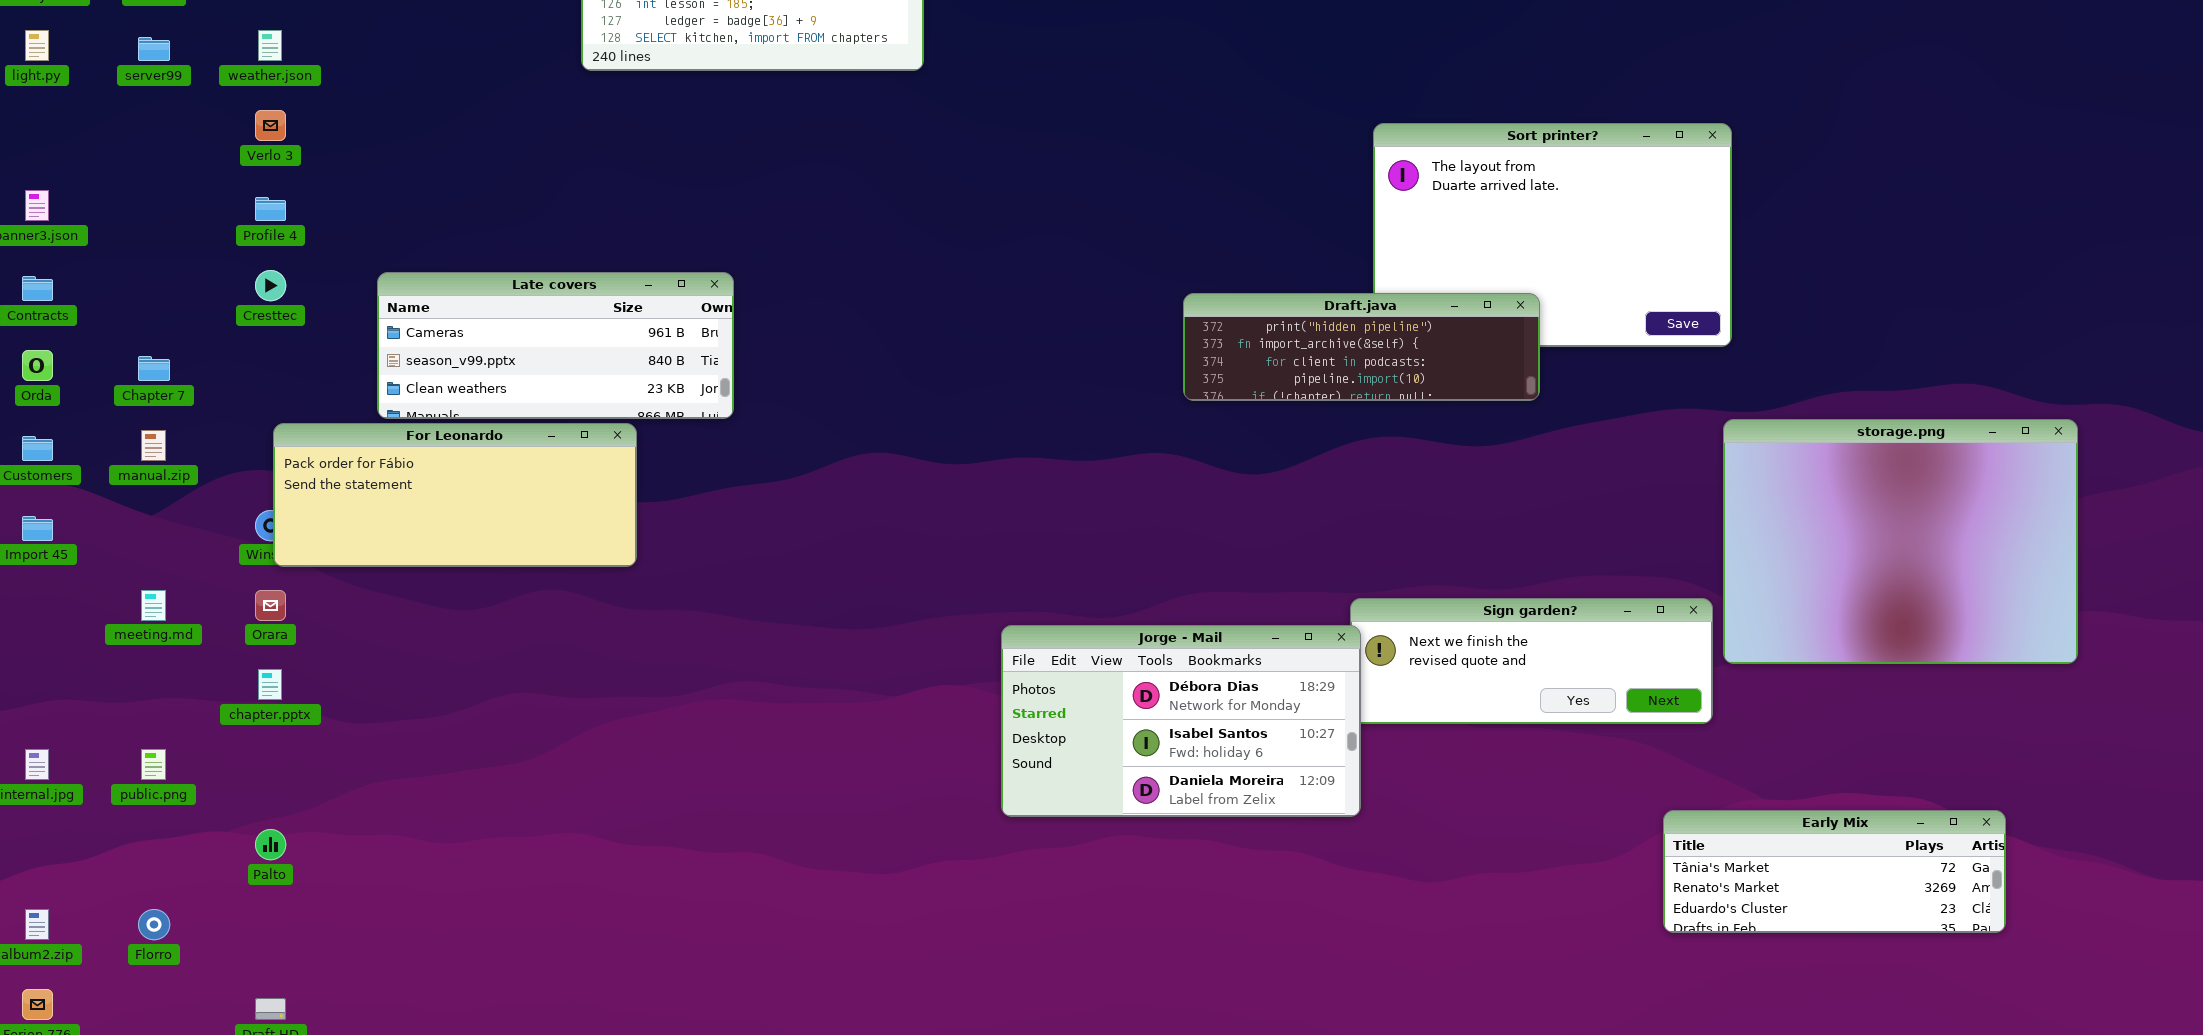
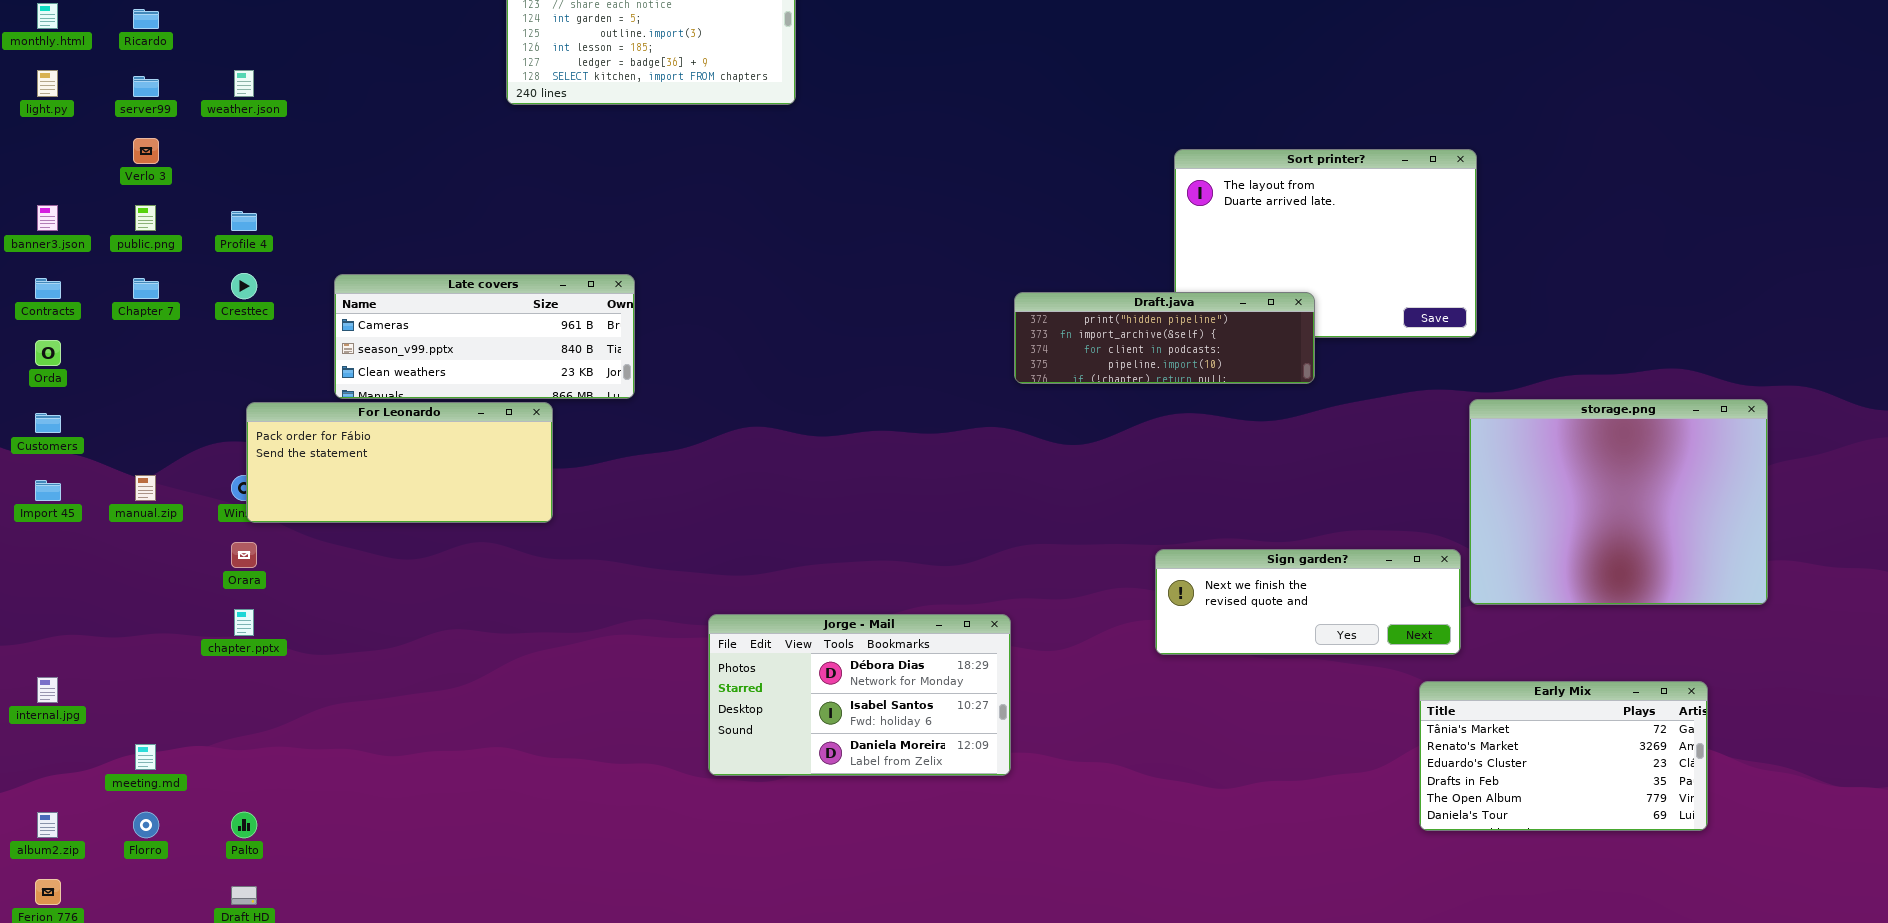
Verlo 3: [255,110,286,141] -> [133,138,159,164], moved
Chapter 7: [138,356,170,381] -> [133,278,159,299], moved
manual.zip: [141,430,166,461] -> [135,475,156,501], moved
meeting.md: [141,590,166,621] -> [135,744,156,770], moved
Jorge - Mail: [1001,625,1361,817] -> [708,614,1011,776], moved
public.png: [141,749,166,780] -> [135,205,156,231], moved
Early Mix: [1663,810,2006,933] -> [1419,681,1708,831], resized
Palto: [255,829,286,860] -> [231,812,257,838], moved

